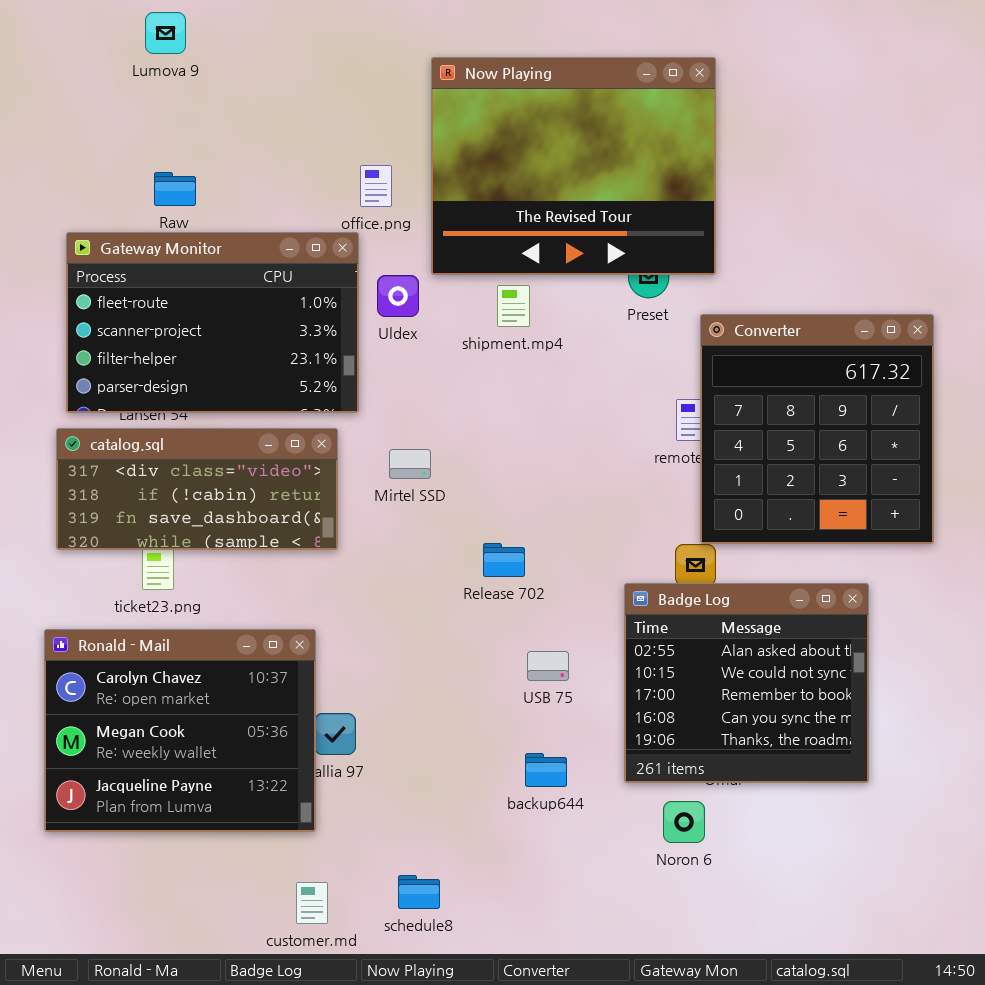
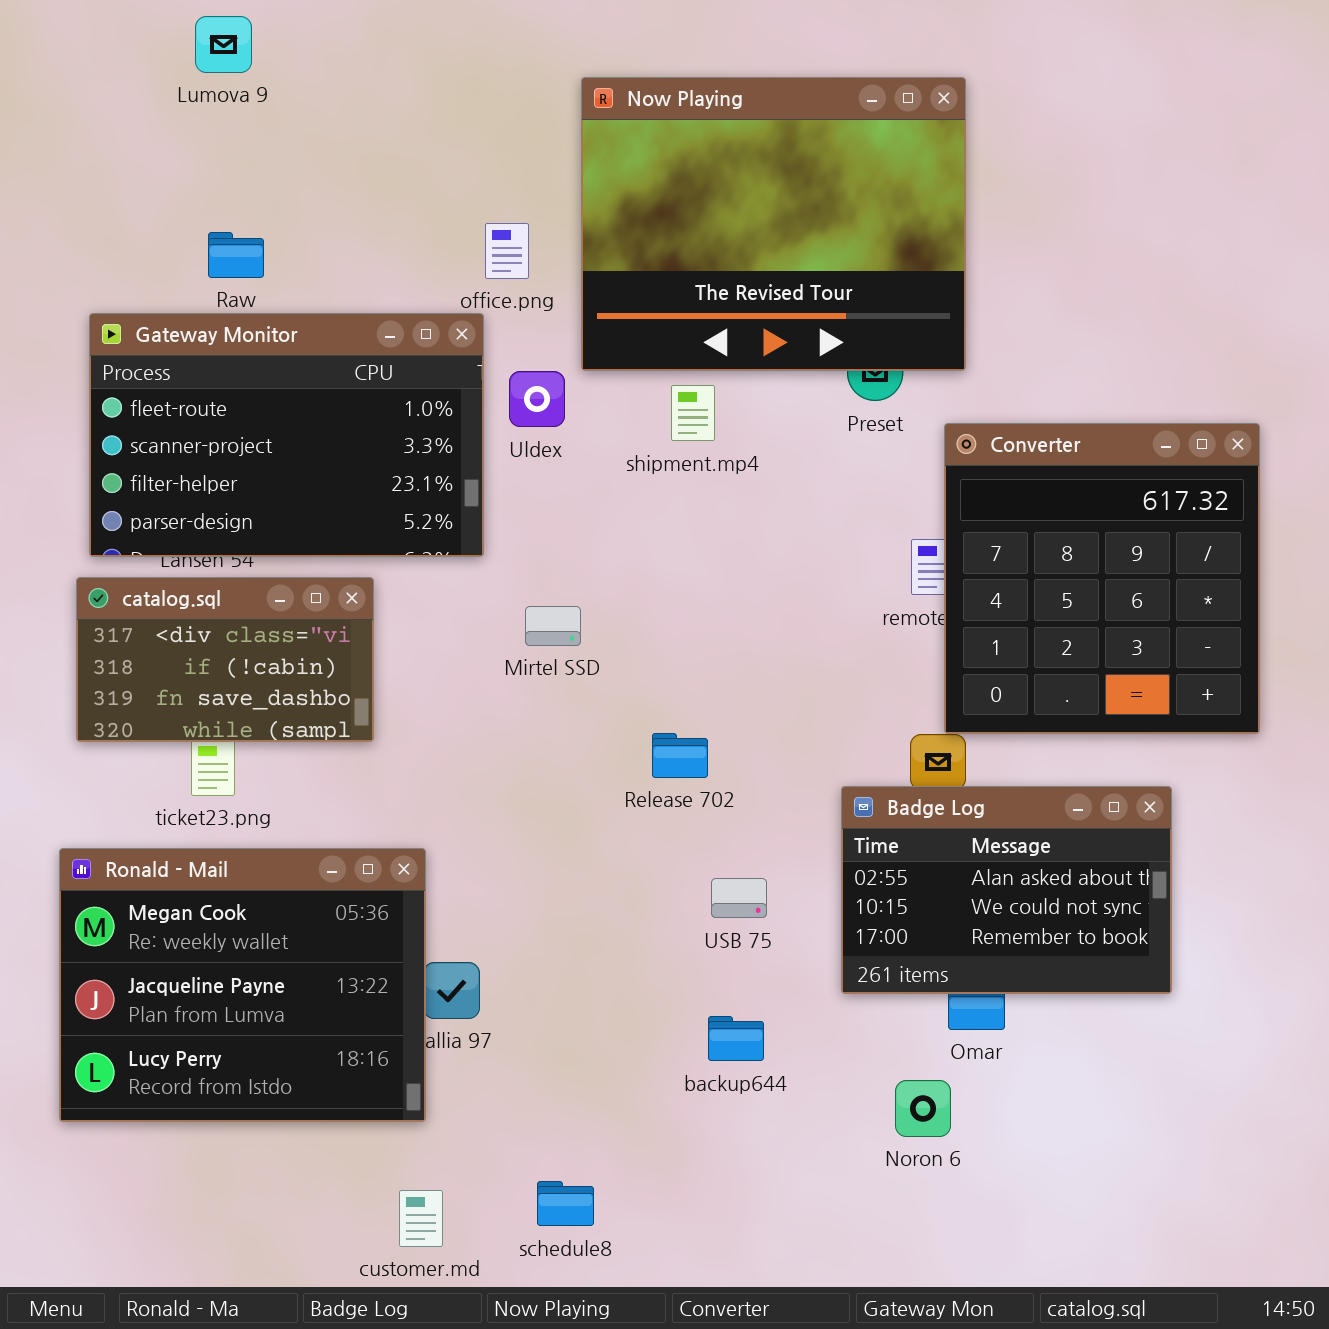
catalog.sql: [56,428,338,550] -> [76,577,374,742], resized
Badge Log: [624,583,869,783] -> [841,786,1172,994], resized
Ronald - Mail: [44,629,316,832] -> [59,848,426,1122], scrolled down 1 row

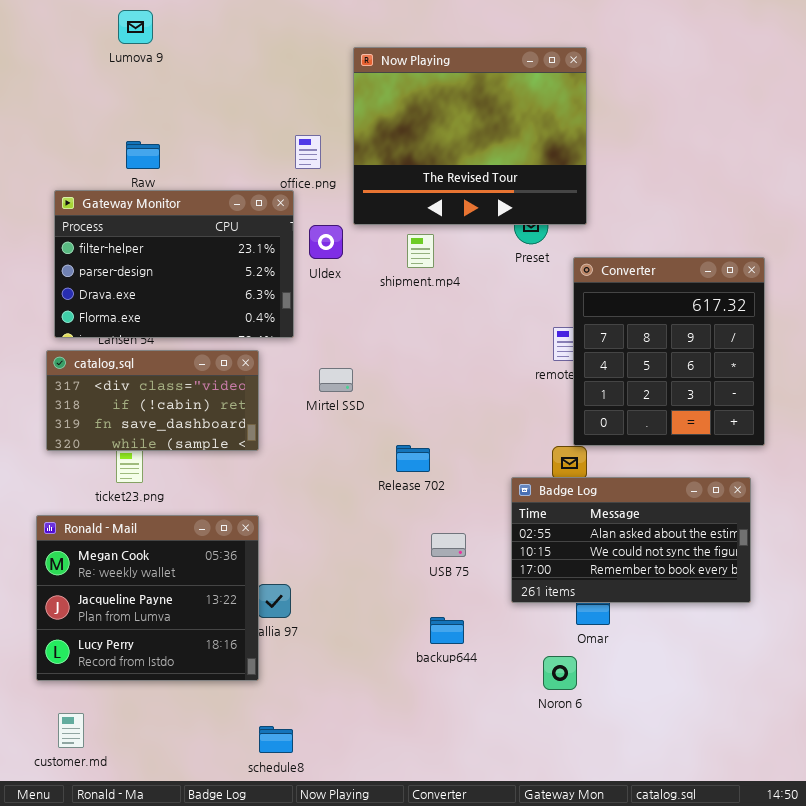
Gateway Monitor: [89,313,484,557] -> [54,190,294,338], scrolled down 2 rows
catalog.sql: [76,577,374,742] -> [46,350,259,451], resized
Badge Log: [841,786,1172,994] -> [511,477,751,603], resized
schedule8: [537,1181,594,1226] -> [259,726,293,753], moved
customer.md: [399,1190,443,1247] -> [58,713,84,748], moved

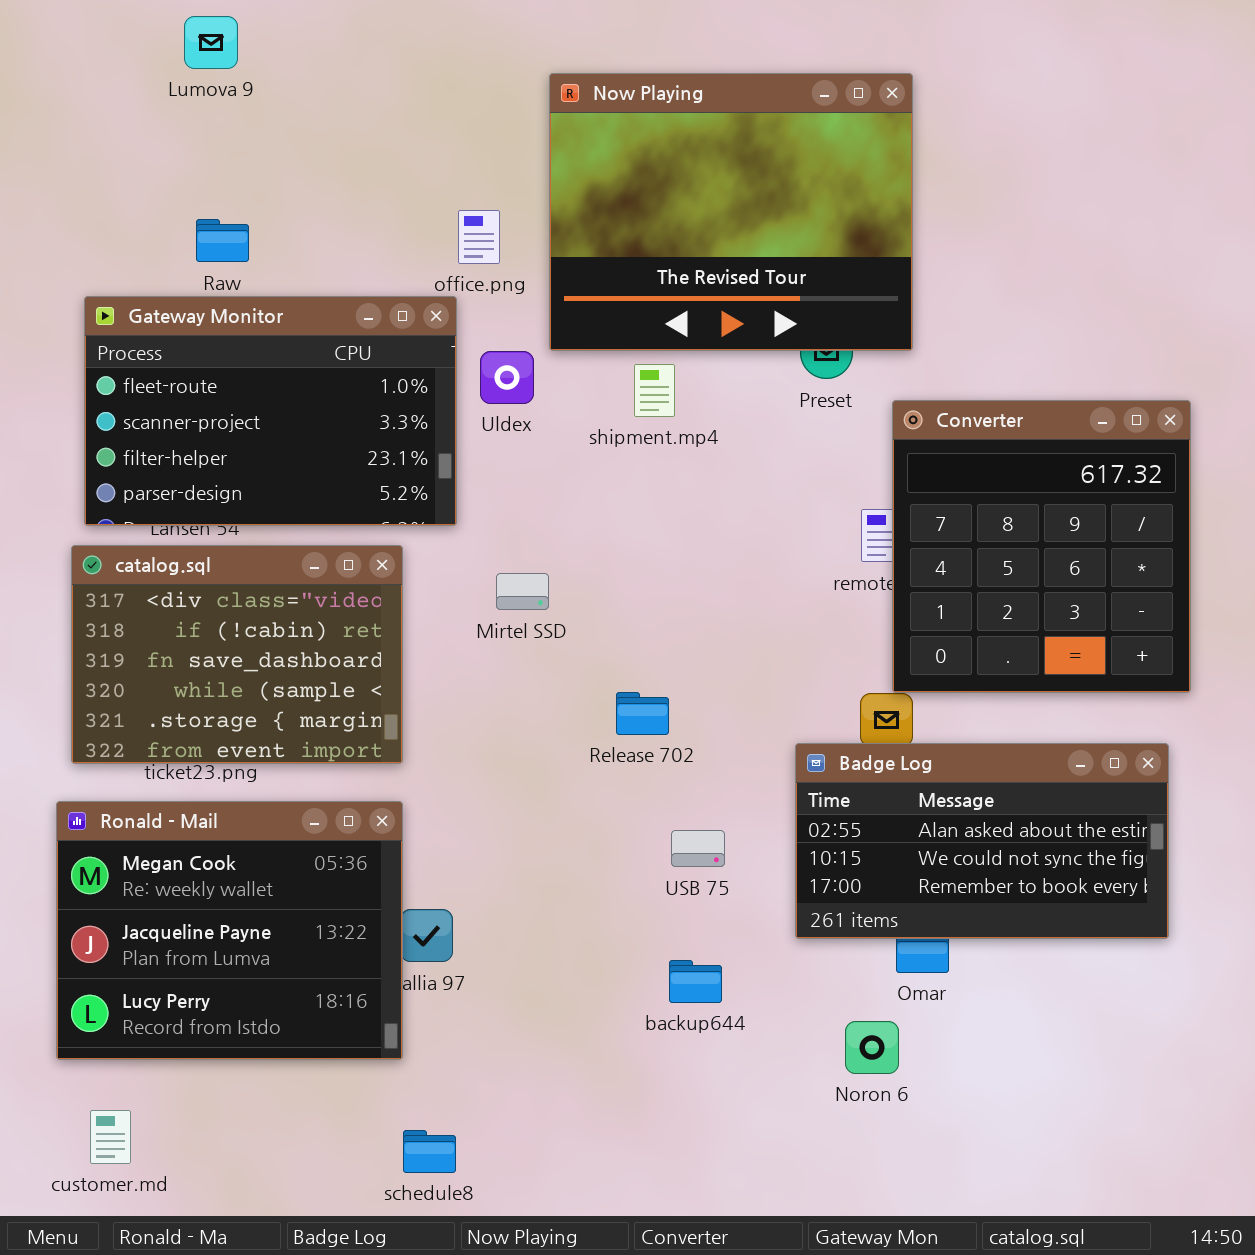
Gateway Monitor: [54,190,294,338] -> [84,296,457,526], scrolled up 2 rows
catalog.sql: [46,350,259,451] -> [71,545,403,764], resized

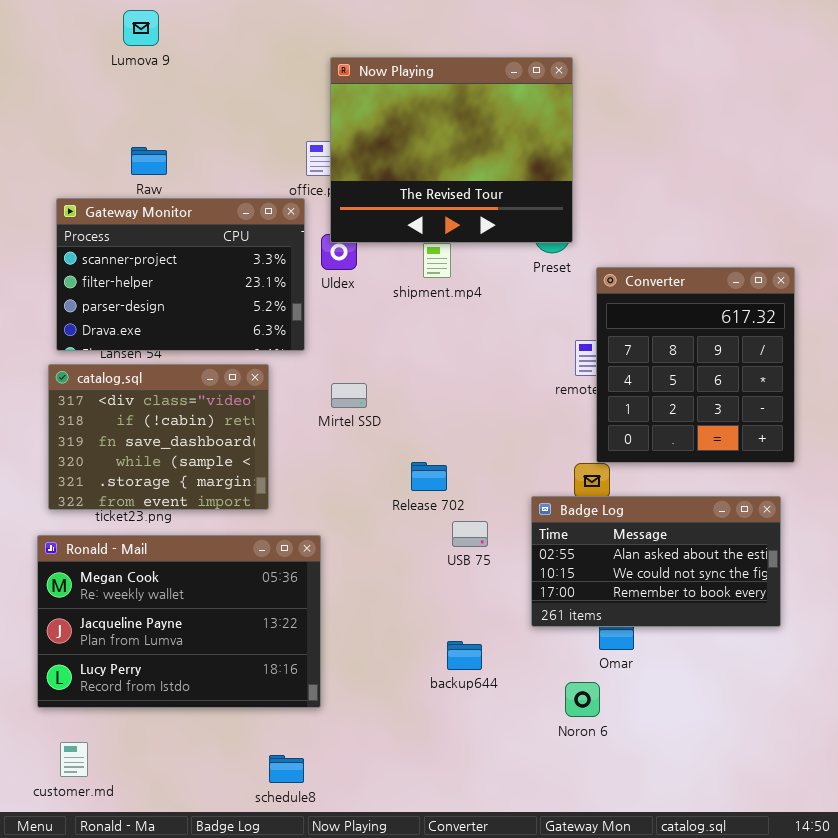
Now Playing: [549,73,913,351] -> [330,57,573,243], moved
Gateway Monitor: [84,296,457,526] -> [56,198,305,351], scrolled down 1 row
Ronald - Mail: [56,801,403,1060] -> [37,535,321,708], resized
USB 75: [671,830,725,867] -> [452,521,488,547], moved

